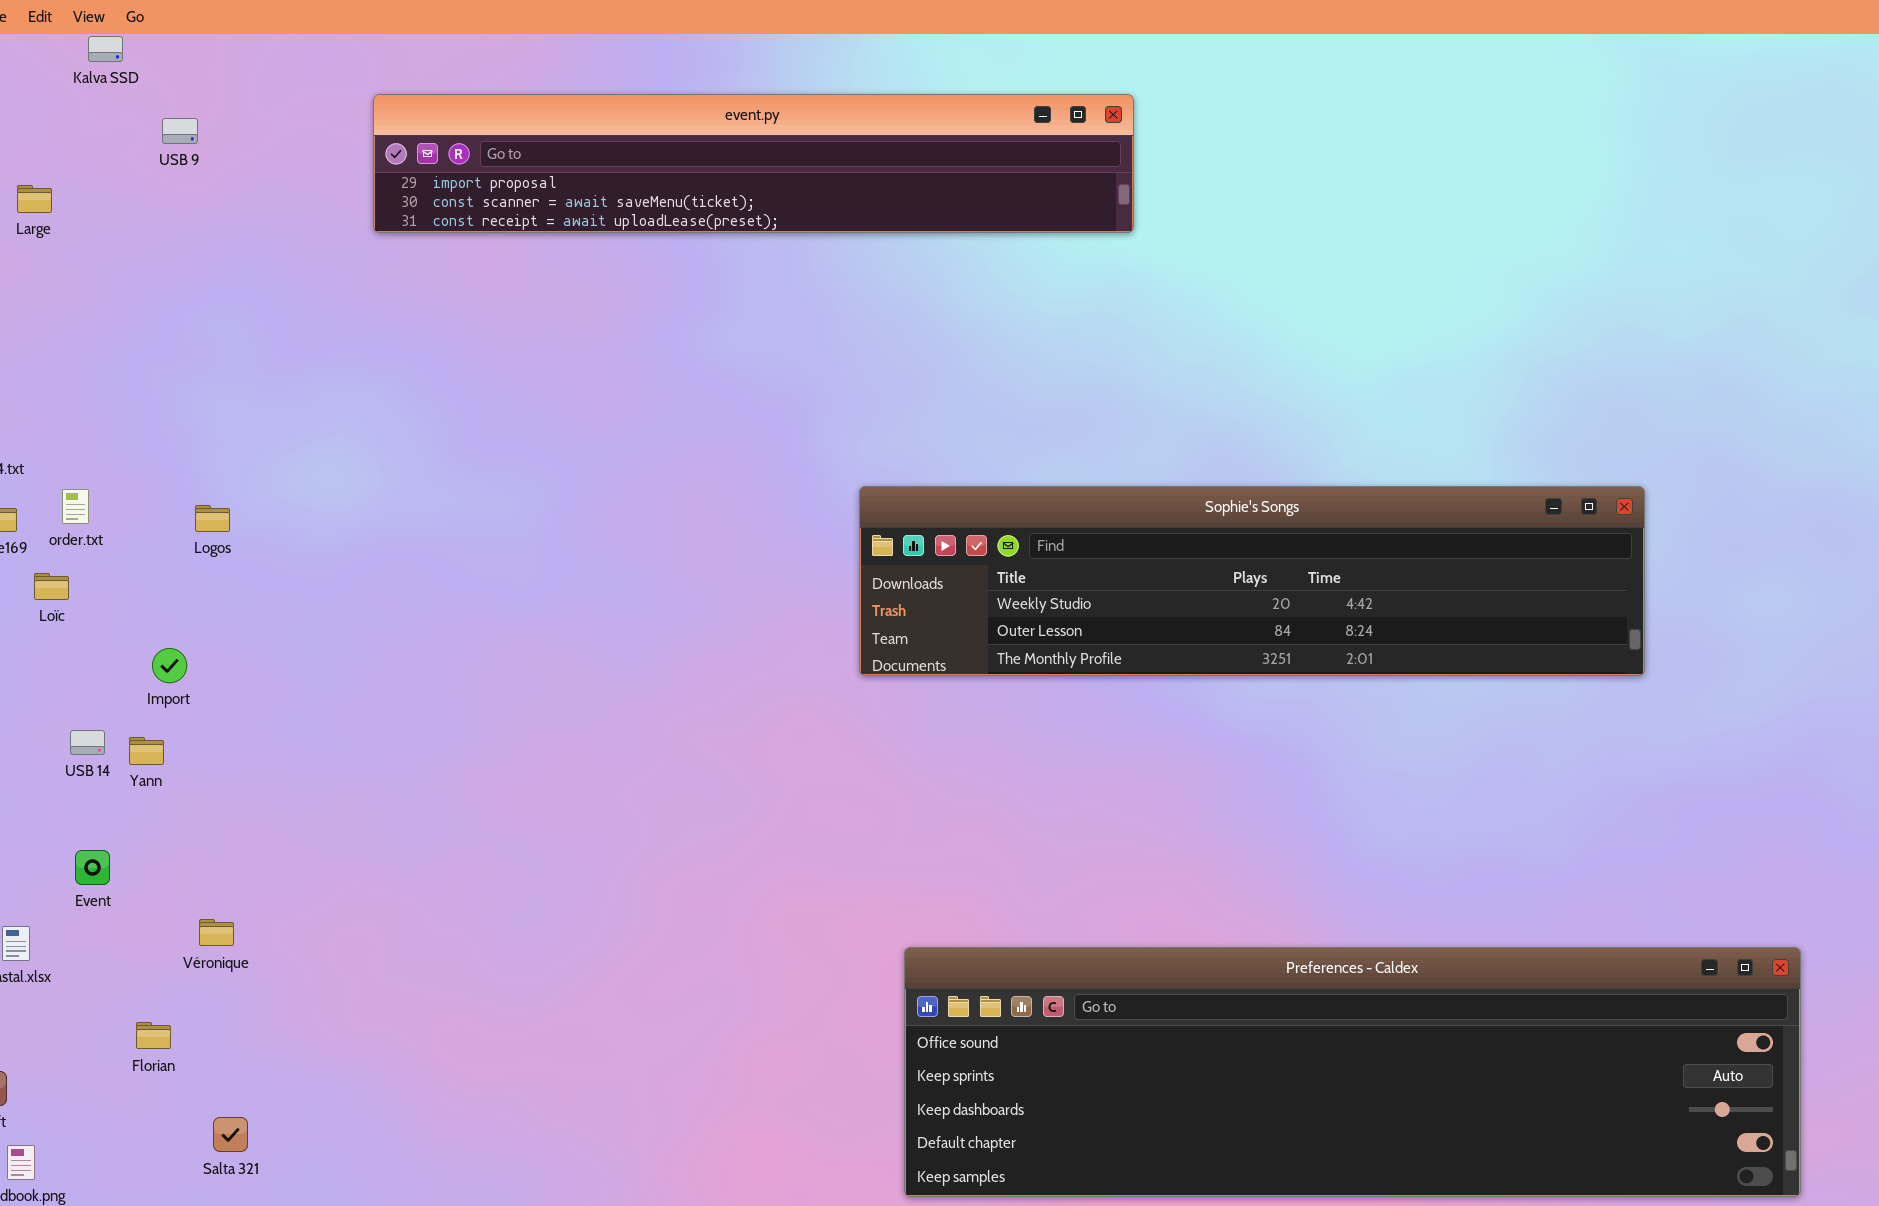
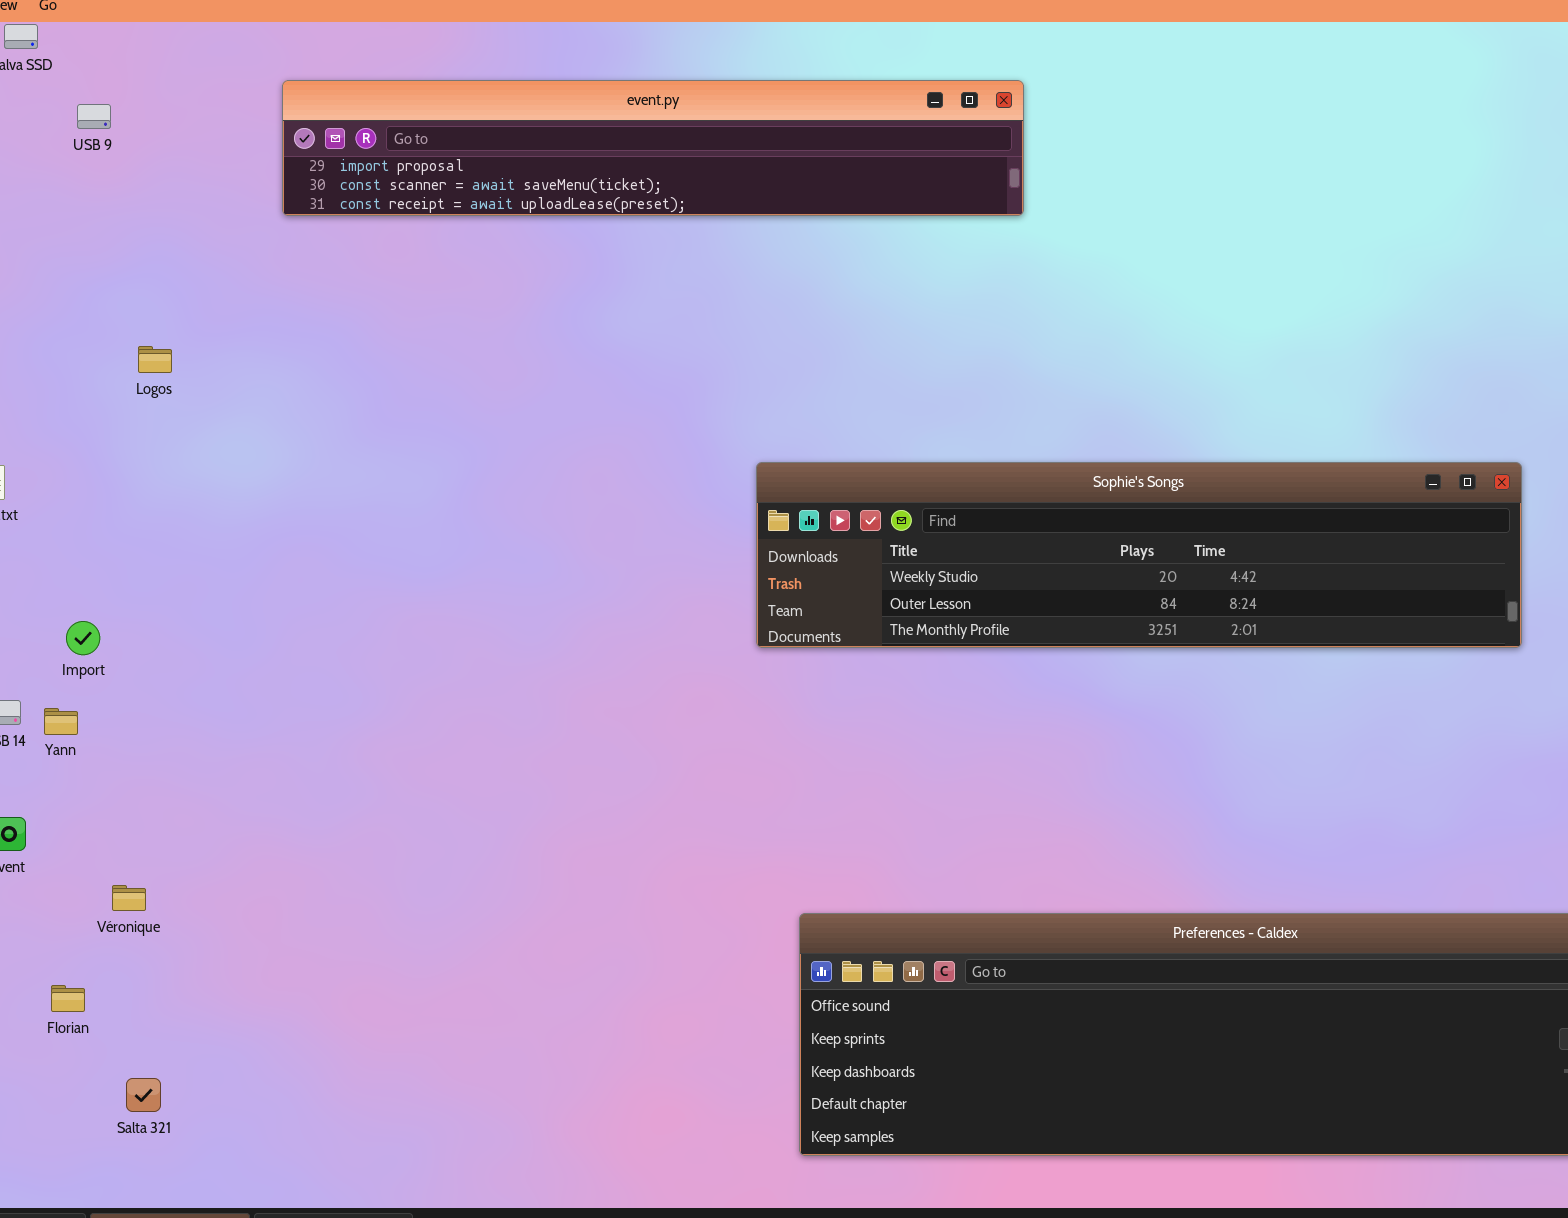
Logos: [195,505,230,532] -> [138,346,172,373], moved

